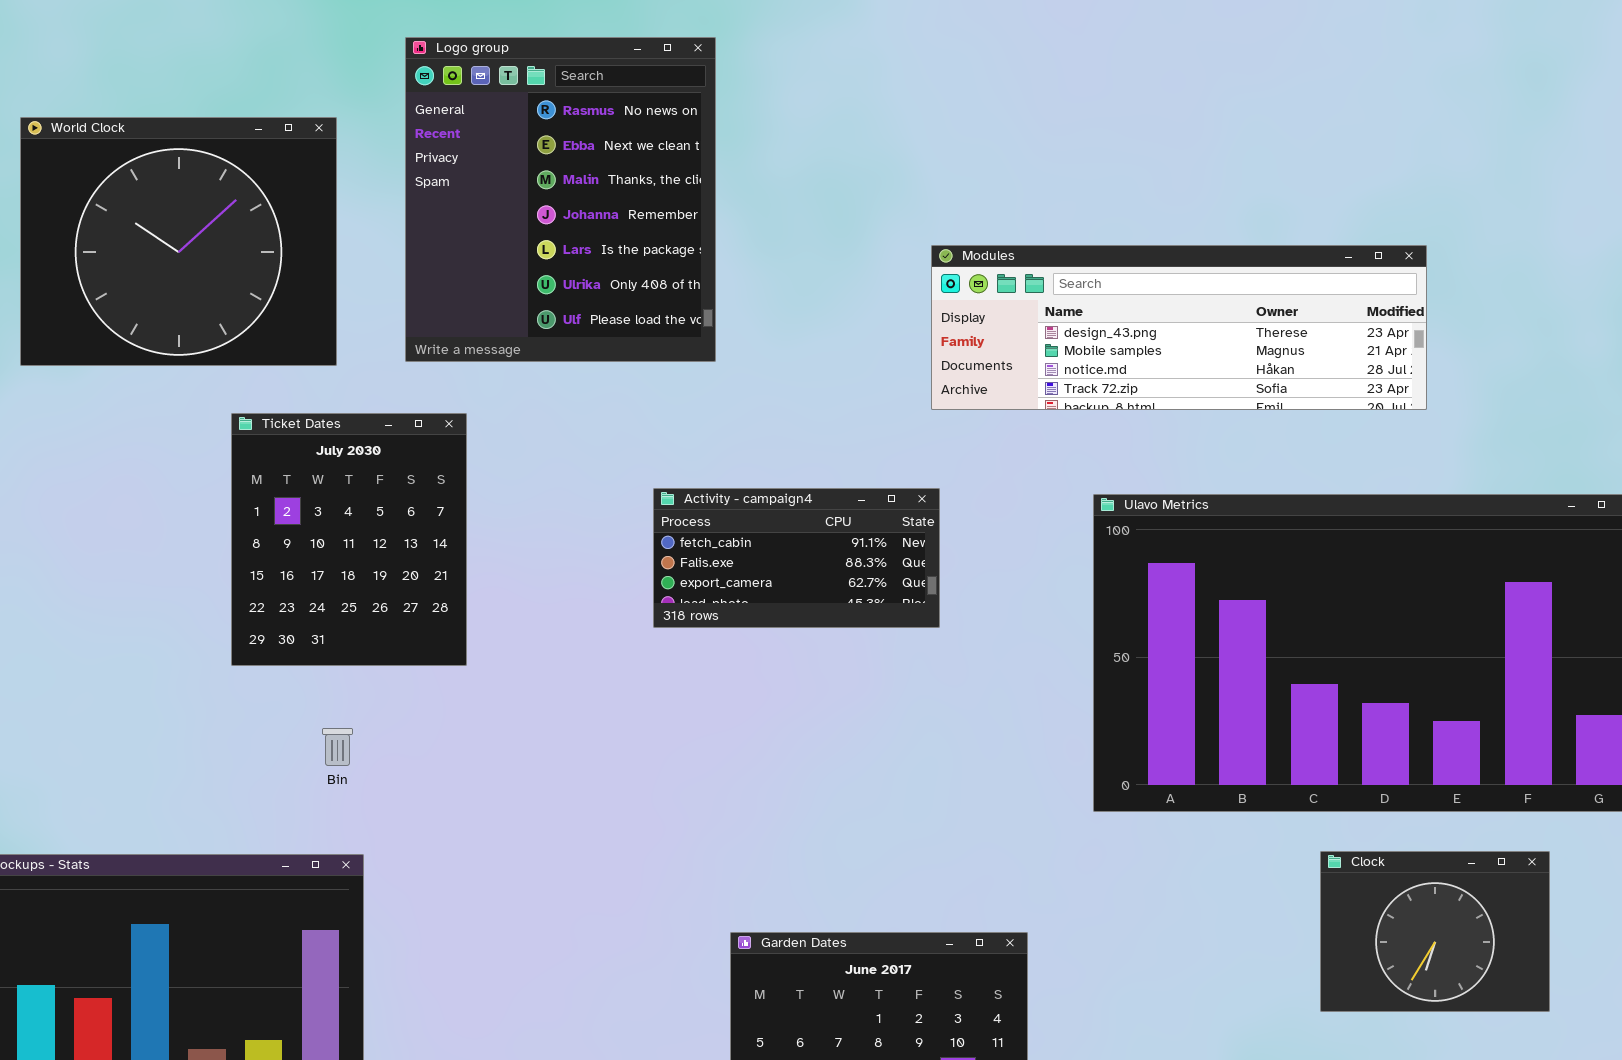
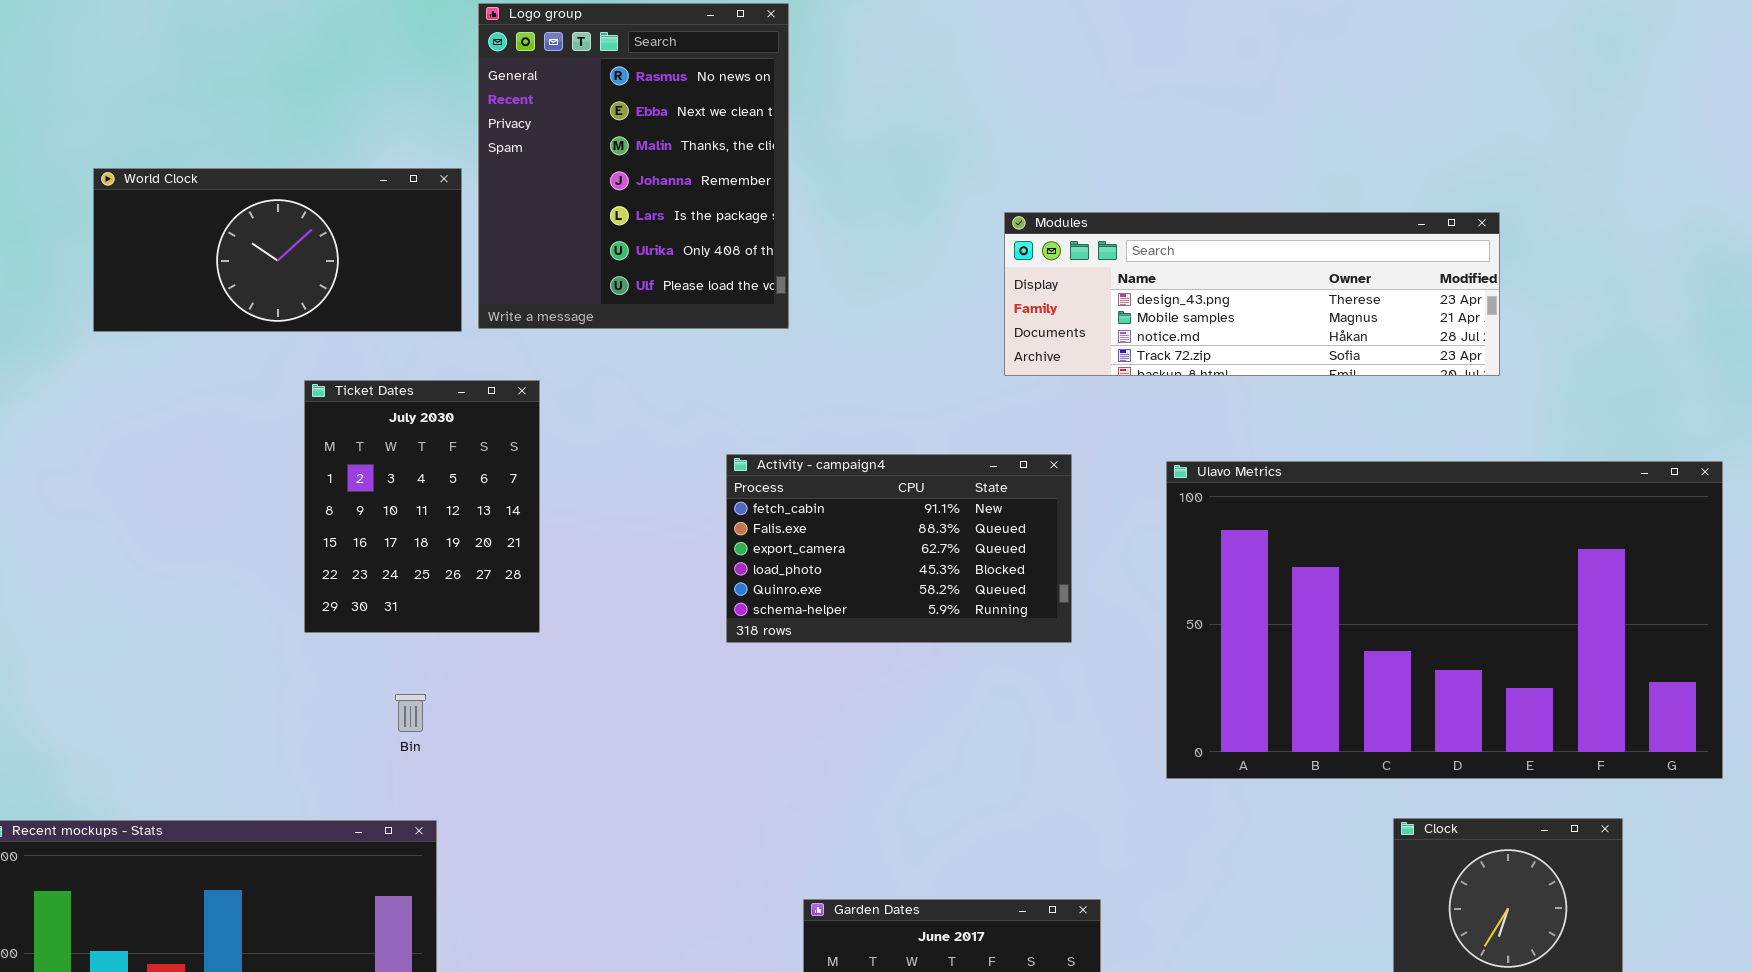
World Clock: [20,117,337,366] -> [93,168,462,332], resized
Activity - campaign4: [653,488,940,628] -> [726,454,1072,643], resized

